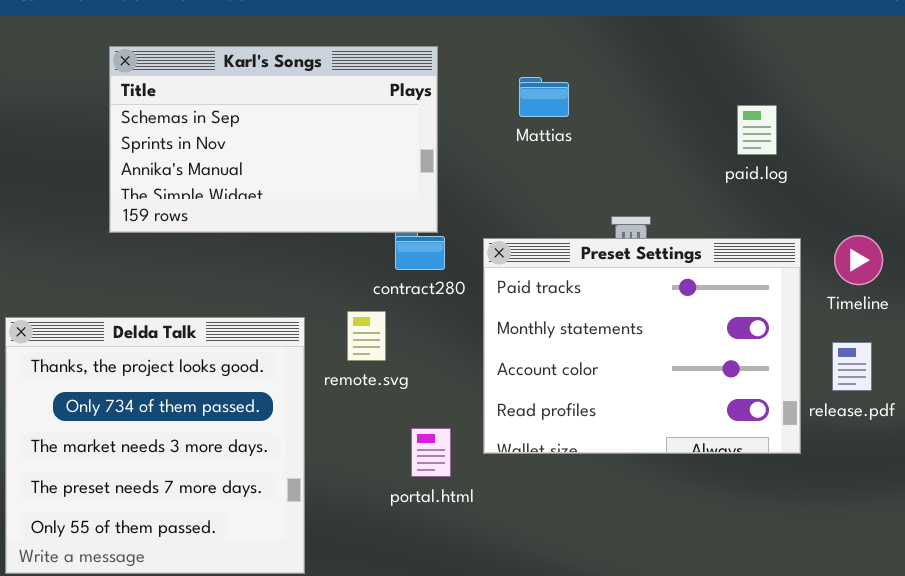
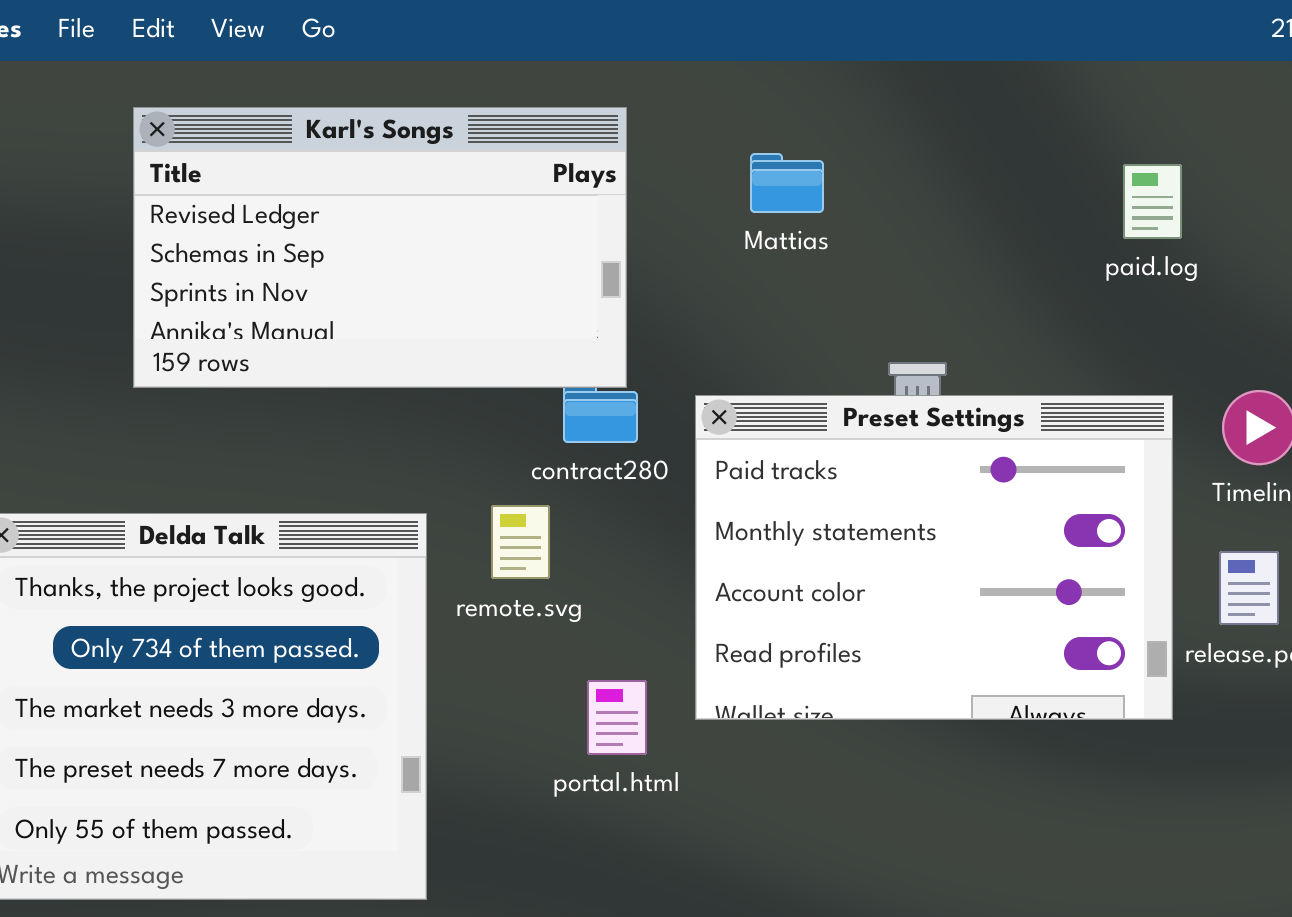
Karl's Songs: [109,46,438,233] -> [133,107,627,388], scrolled up 1 row
paid.log: [737,105,777,155] -> [1123,164,1182,239], moved

